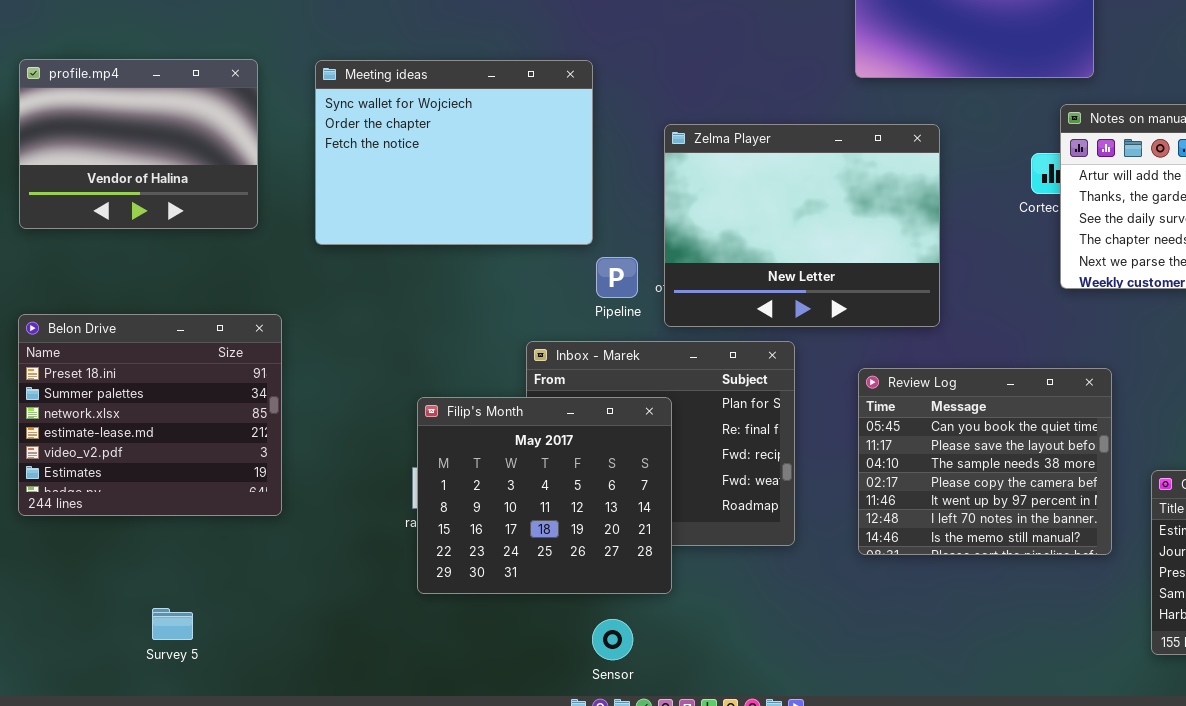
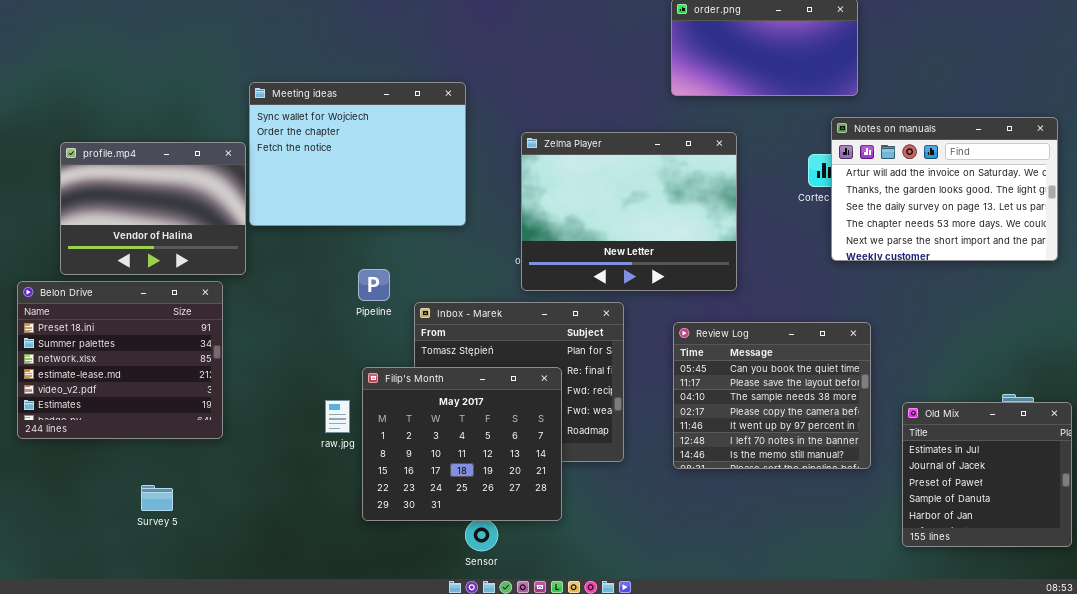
profile.mp4: [19,59,258,229] -> [60,142,246,275], moved
Pipeline: [596,257,638,298] -> [358,269,390,301], moved
Filip's Month: [417,397,672,594] -> [362,367,562,521], moved
Survey 5: [152,608,193,640] -> [141,485,173,511], moved

